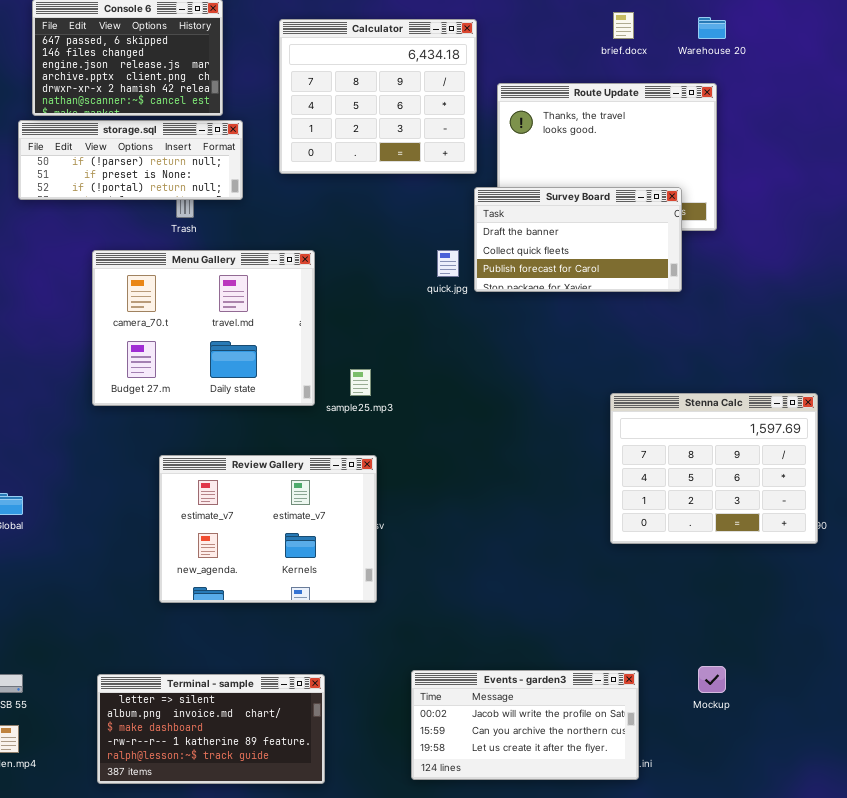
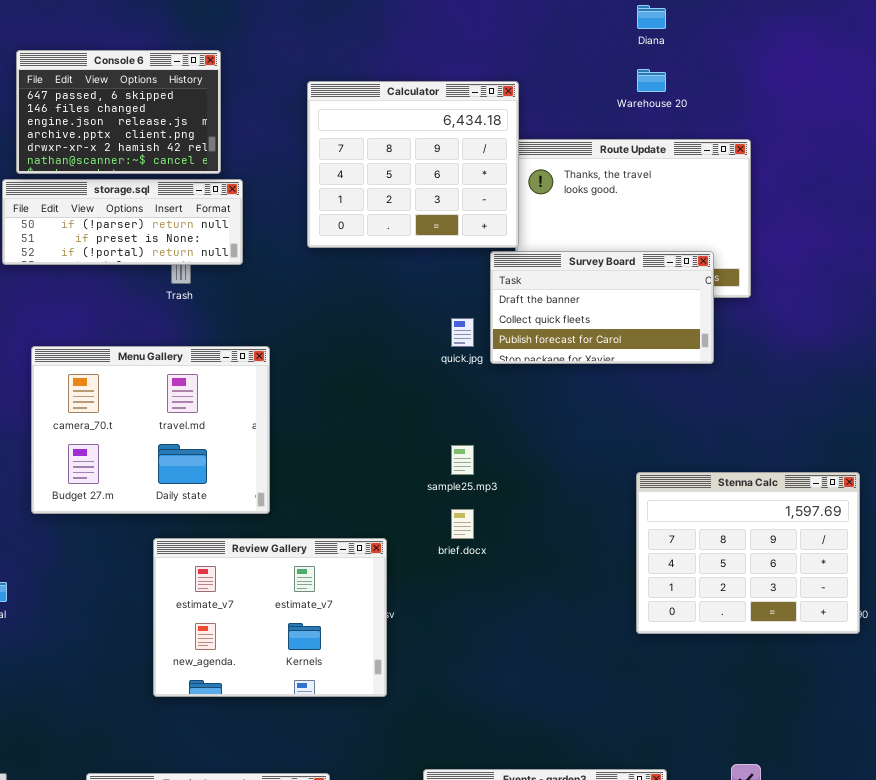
brief.docx: [613,12,634,39] -> [451,509,474,539], moved
Warehouse 20: [698,17,726,39] -> [637,69,666,92], moved
Calculator: [279,19,477,174] -> [307,81,519,248], moved
Menu Gallery: [92,250,315,406] -> [31,346,270,514], moved
sample25.mp3: [350,369,371,396] -> [451,445,474,475], moved

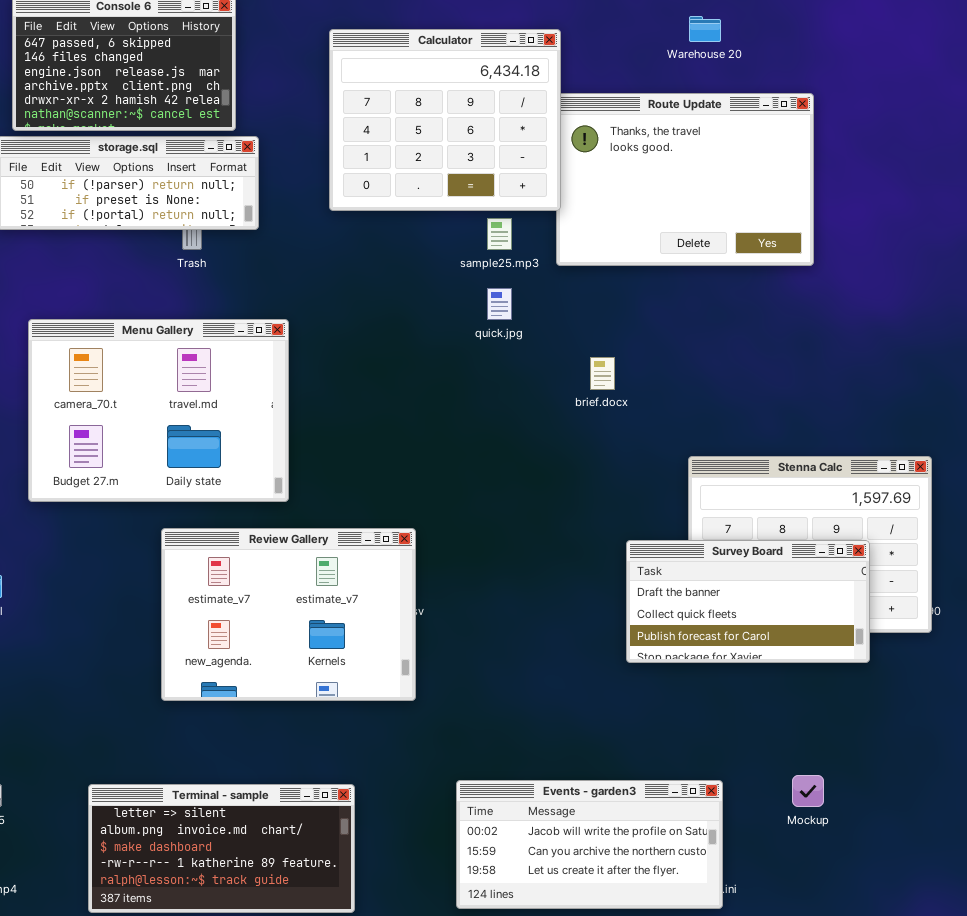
Survey Board: [490,251,714,364] -> [626,540,870,663], moved
sample25.mp3: [451,445,474,475] -> [487,218,512,250], moved
brief.docx: [451,509,474,539] -> [590,357,615,390], moved

